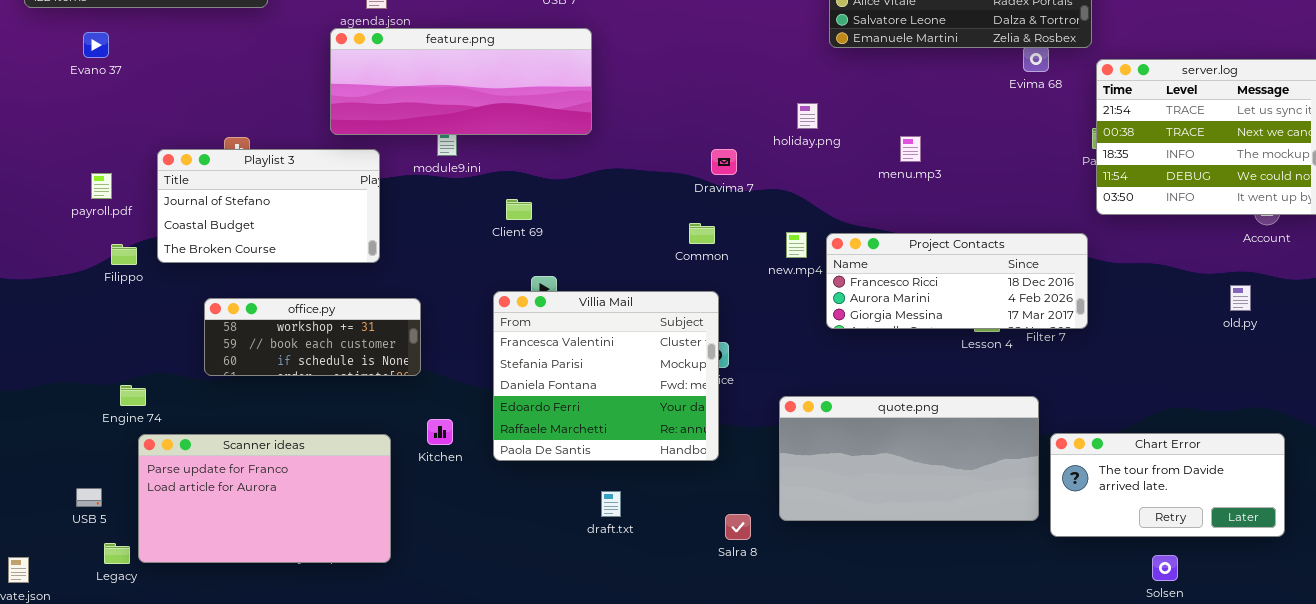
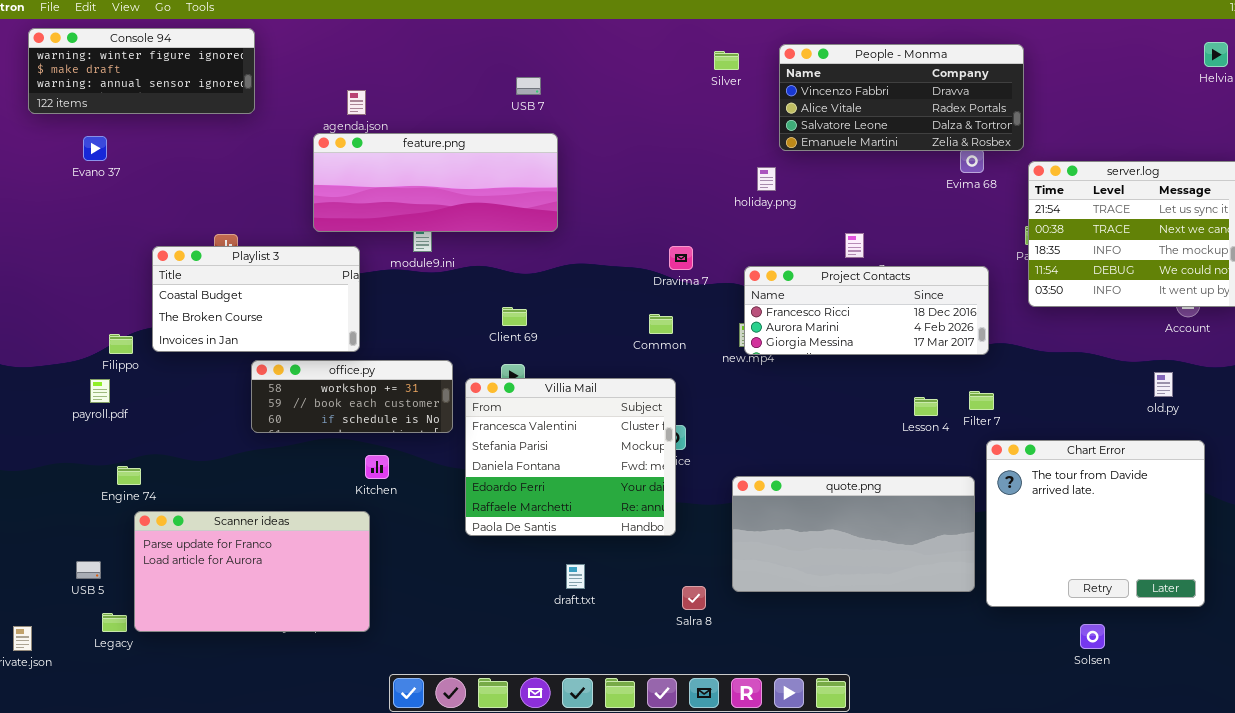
holiday.png: [797,103,818,129] -> [757,167,776,191], moved
Playlist 3: [157,149,380,263] -> [152,246,360,352], scrolled down 1 row
payroll.pdf: [91,173,112,199] -> [90,379,110,403], moved
Client 69: [506,199,532,220] -> [502,307,527,326], moved
Project Contacts: [826,233,1088,329] -> [744,266,989,355], moved
office.py: [204,298,421,376] -> [251,360,453,433], moved
Kitchen: [427,419,453,445] -> [365,455,389,479], moved
Chart Error: [1050,433,1285,537] -> [986,440,1205,607], resized

